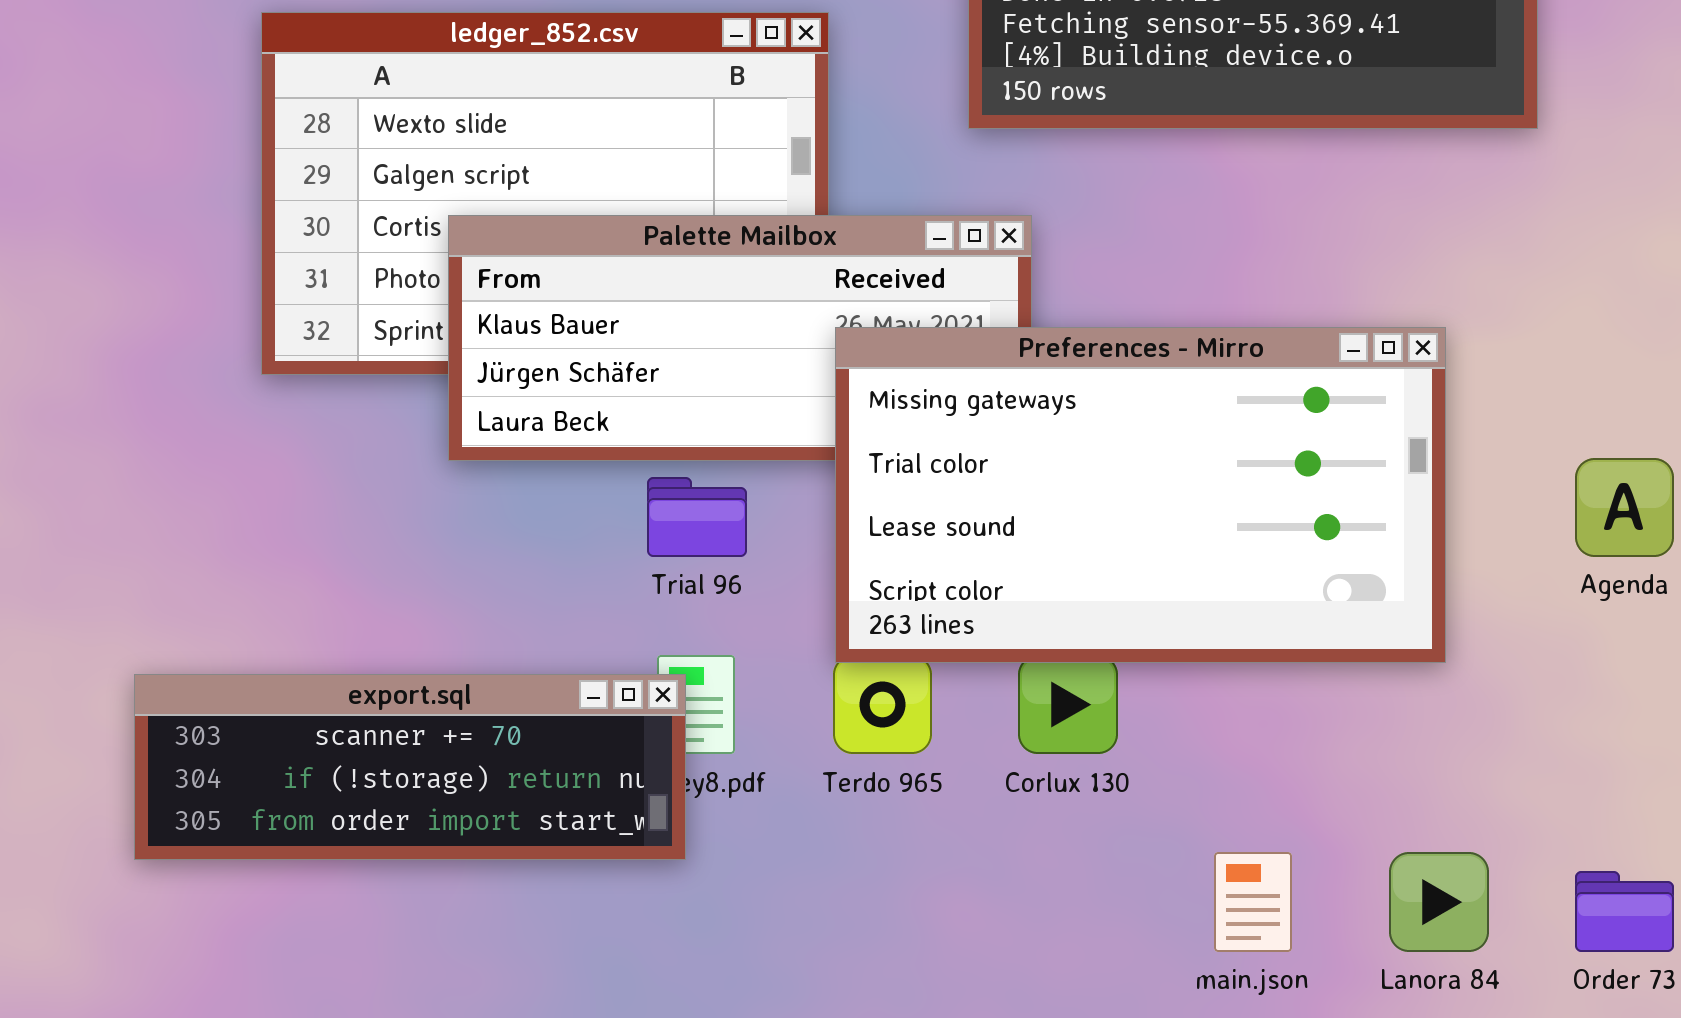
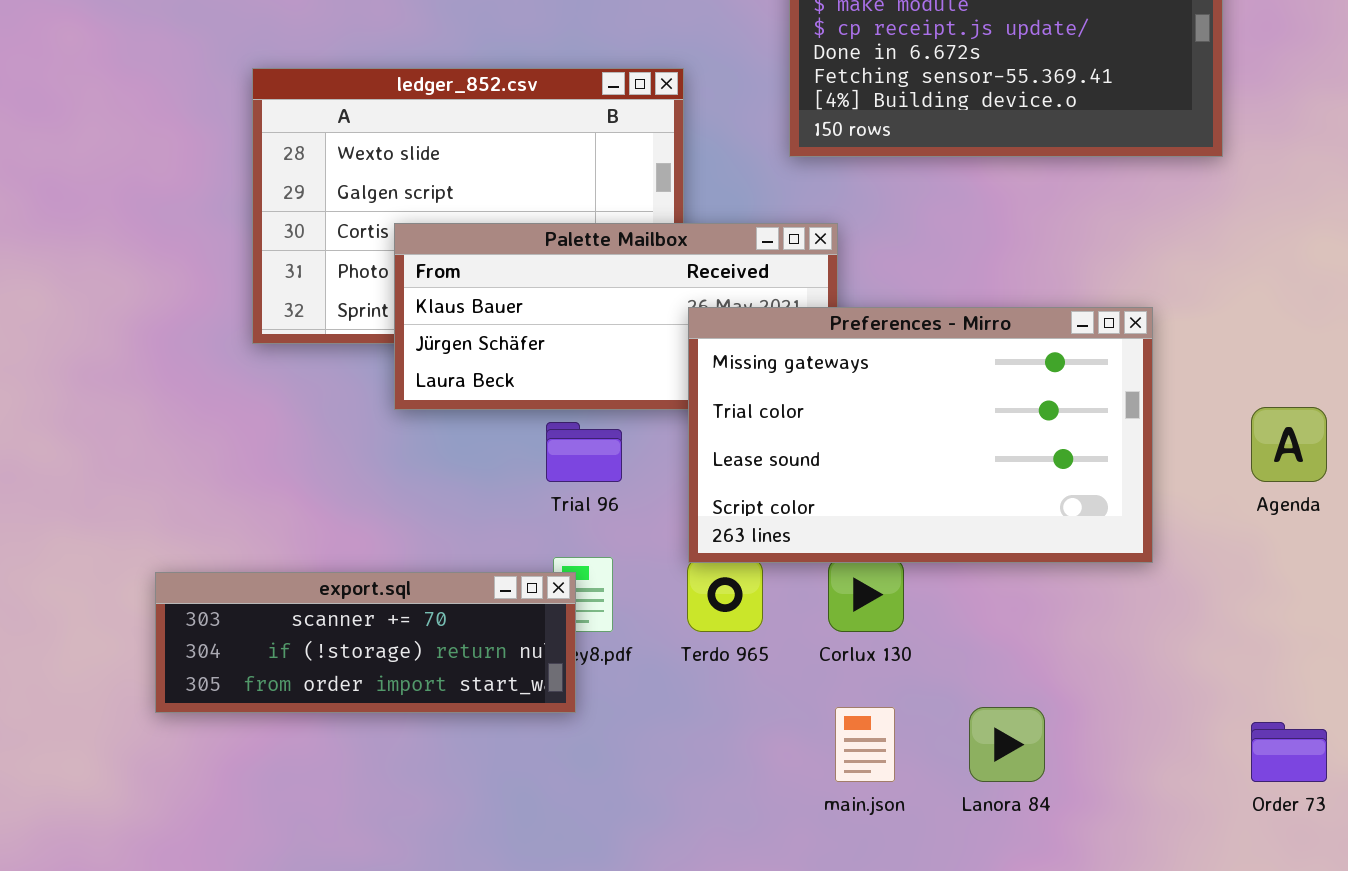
main.json: [1214,852,1292,952] -> [835,707,895,782], moved
Lanora 84: [1389,852,1489,952] -> [969,707,1045,782], moved

